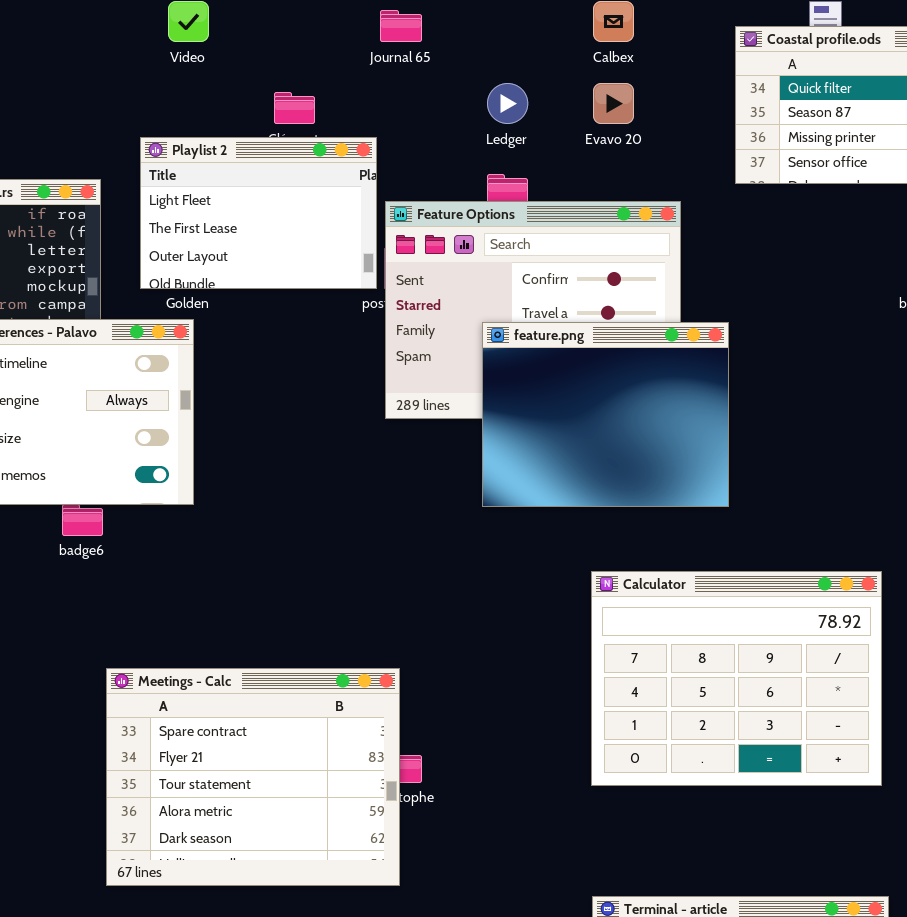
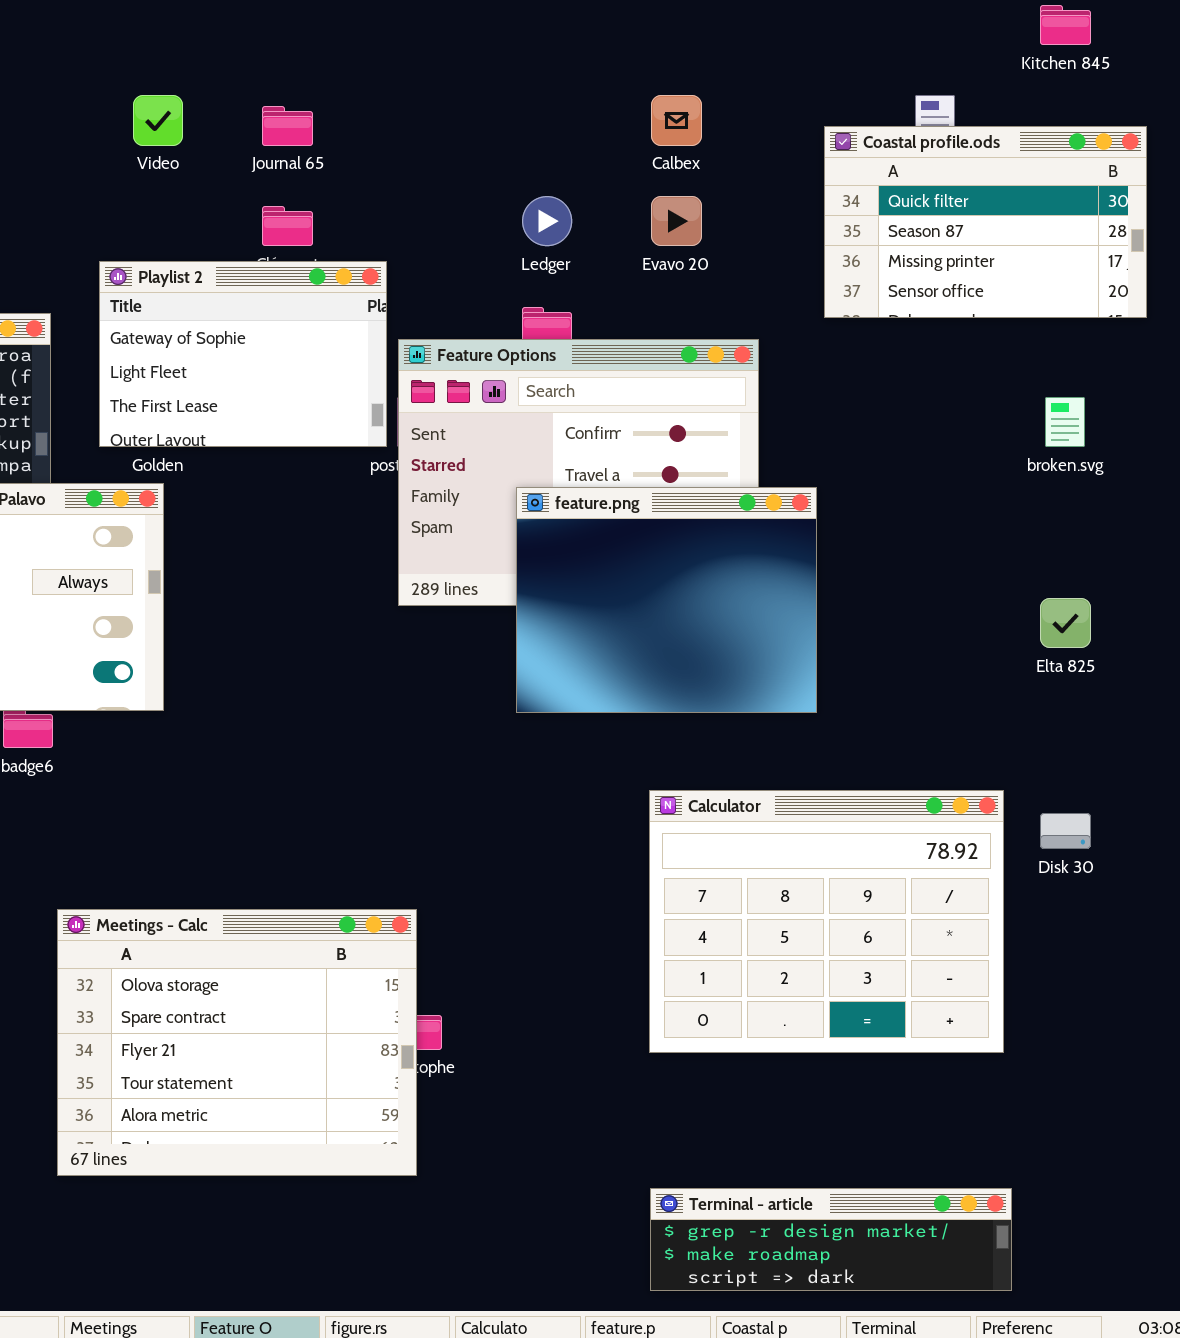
Journal 65: [380,10,422,42] -> [262,106,313,146], moved
Playlist 2: [140,137,377,289] -> [99,261,387,447], scrolled up 1 row
Meetings - Calc: [106,668,400,886] -> [57,909,417,1176], scrolled up 1 row

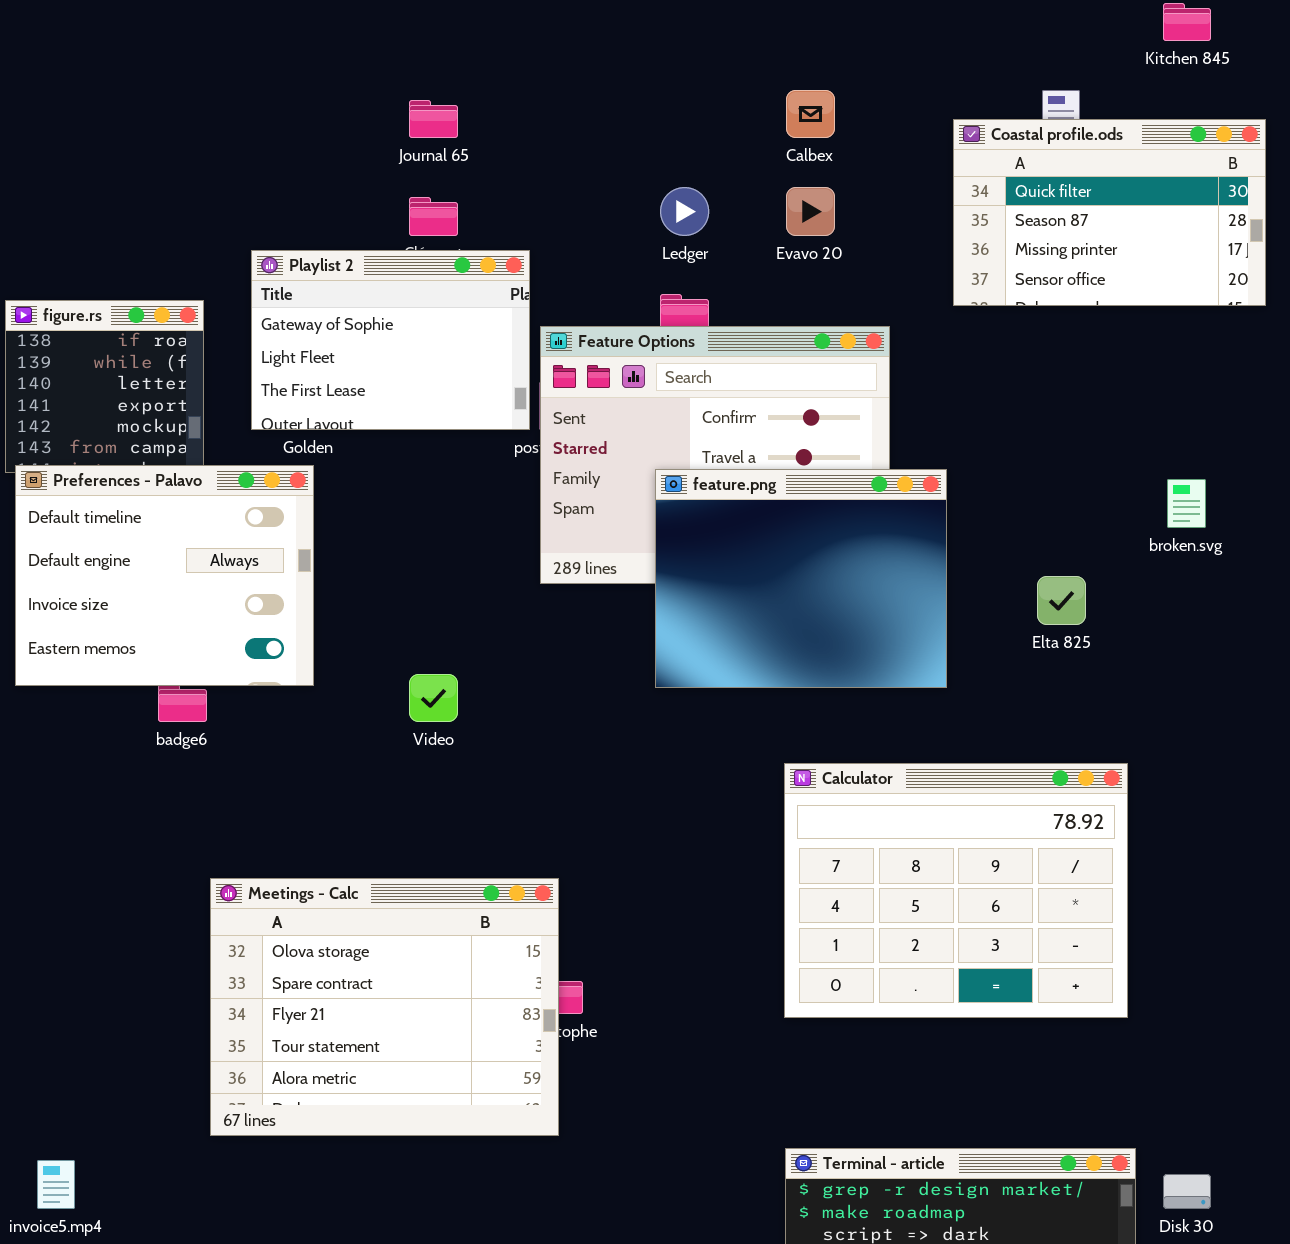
Video: [133,95,183,146] -> [409,674,458,722], moved
broken.svg: [1045,397,1085,447] -> [1167,479,1206,528], moved
Elta 825: [1040,598,1091,648] -> [1037,576,1086,625], moved
Disk 30: [1040,813,1091,849] -> [1163,1174,1211,1209], moved

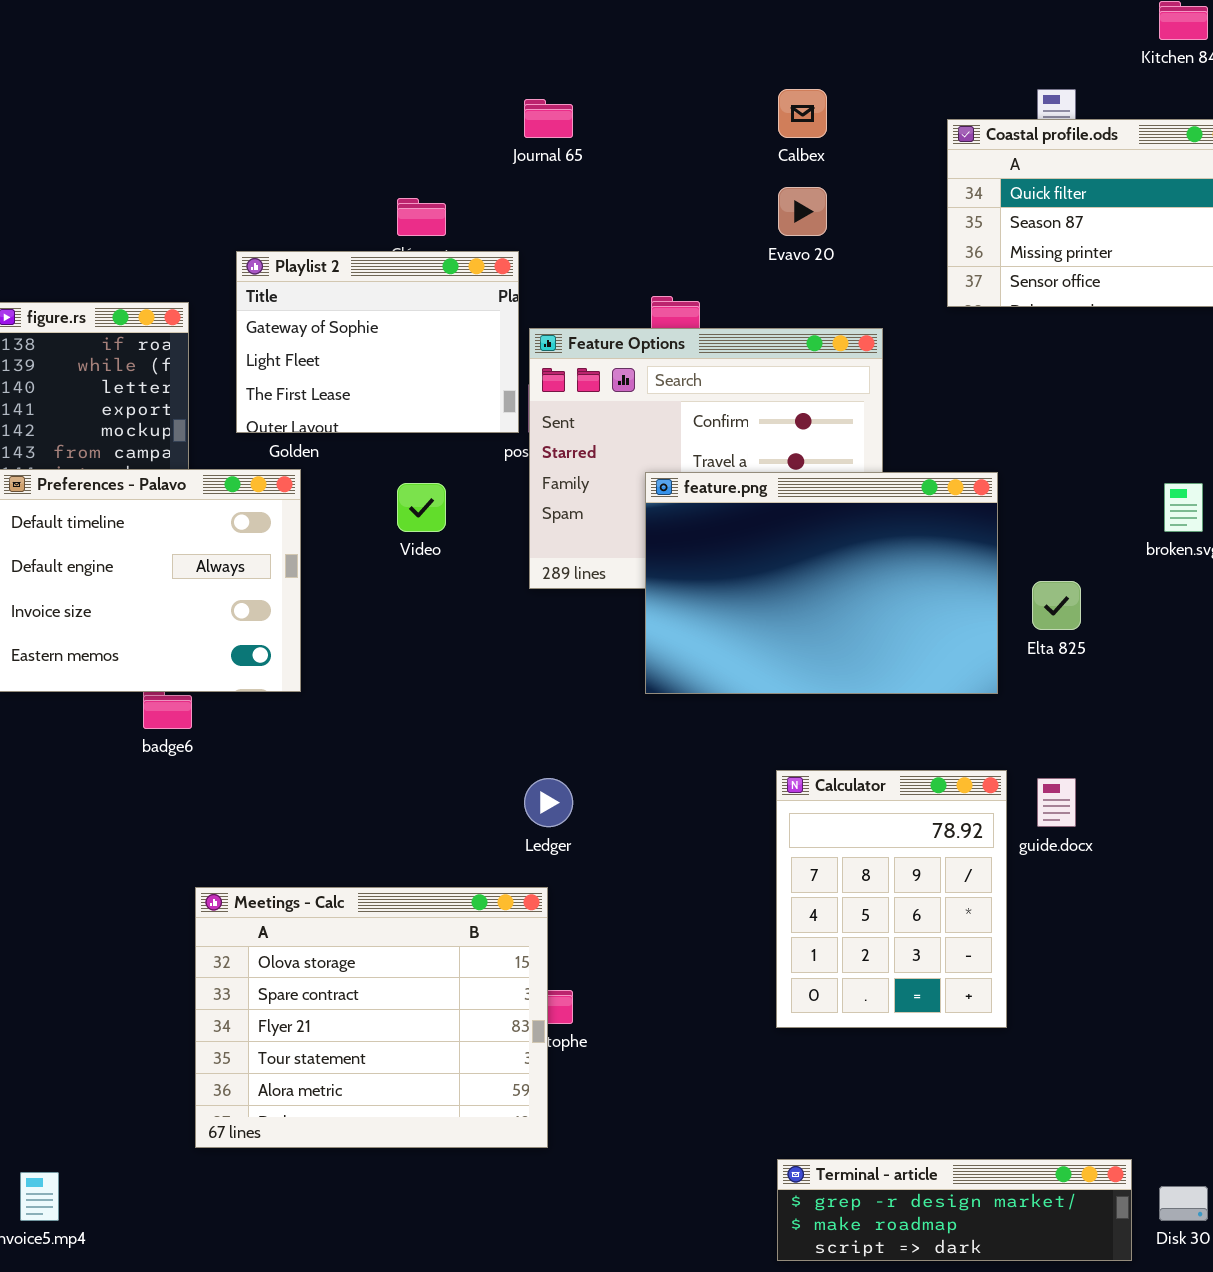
Journal 65: [409,100,458,138] -> [524,99,573,138], moved
Ledger: [660,187,709,236] -> [524,778,573,827], moved
feature.png: [655,469,947,688] -> [645,472,998,694], resized
Video: [409,674,458,722] -> [397,483,446,532], moved
Calculator: [784,763,1128,1018] -> [776,770,1007,1028], resized

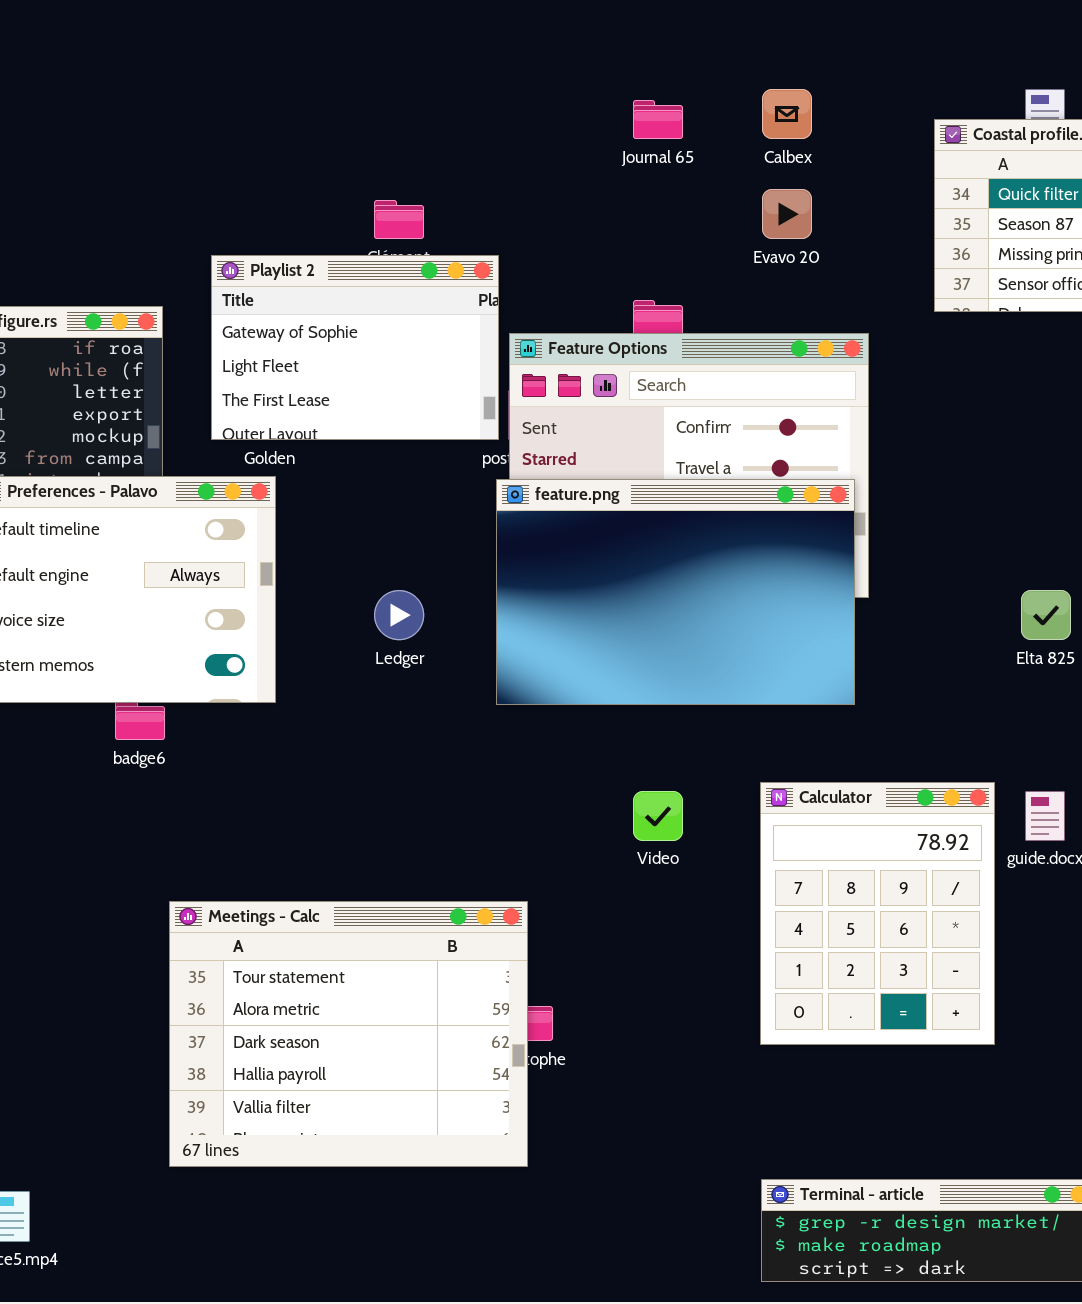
Journal 65: [524,99,573,138] -> [633,100,683,139], moved
feature.png: [645,472,998,694] -> [496,479,855,705], moved
Video: [397,483,446,532] -> [633,791,683,841], moved
Ledger: [524,778,573,827] -> [374,590,424,640], moved
Meetings - Calc: [195,887,548,1148] -> [169,901,528,1167], scrolled down 3 rows

